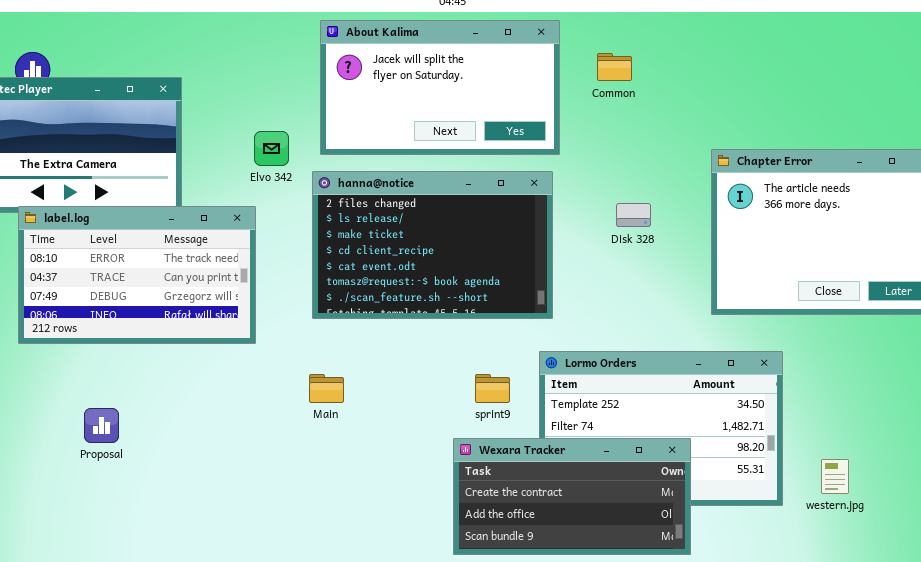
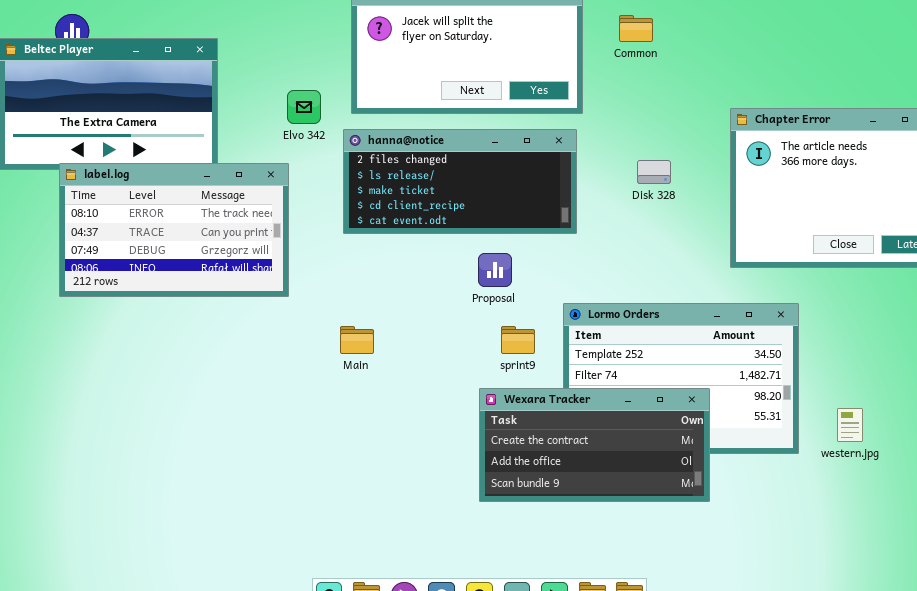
hanna@notice: [312,171,553,319] -> [343,129,577,234], resized
Proposal: [84,408,119,443] -> [478,253,512,287], moved

